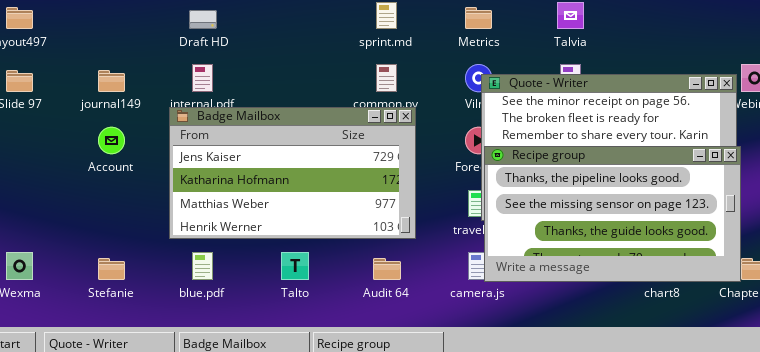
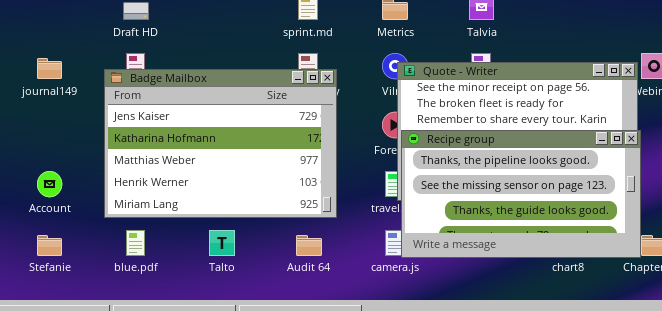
Badge Mailbox: [169,107,416,239] -> [104,69,337,218], resized
Account: [98,127,125,154] -> [37,171,62,197], moved

